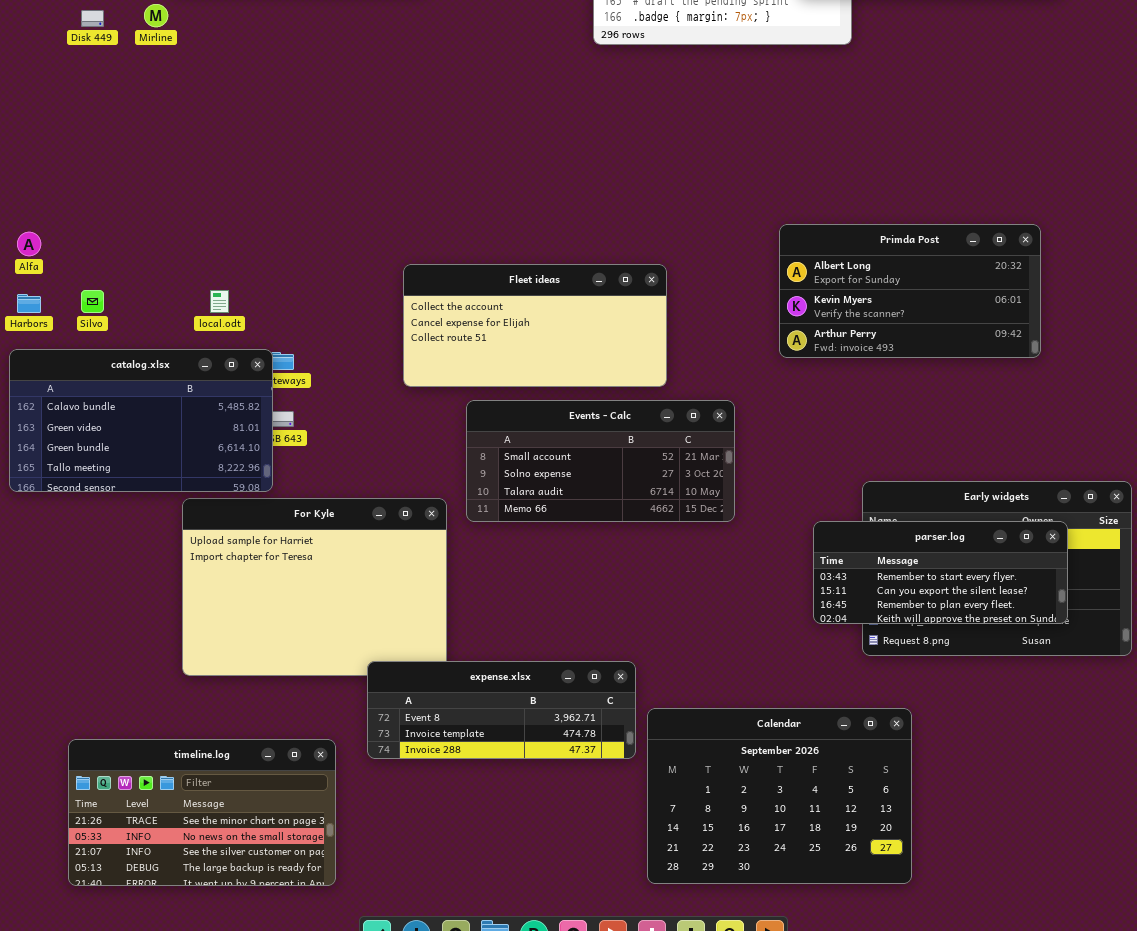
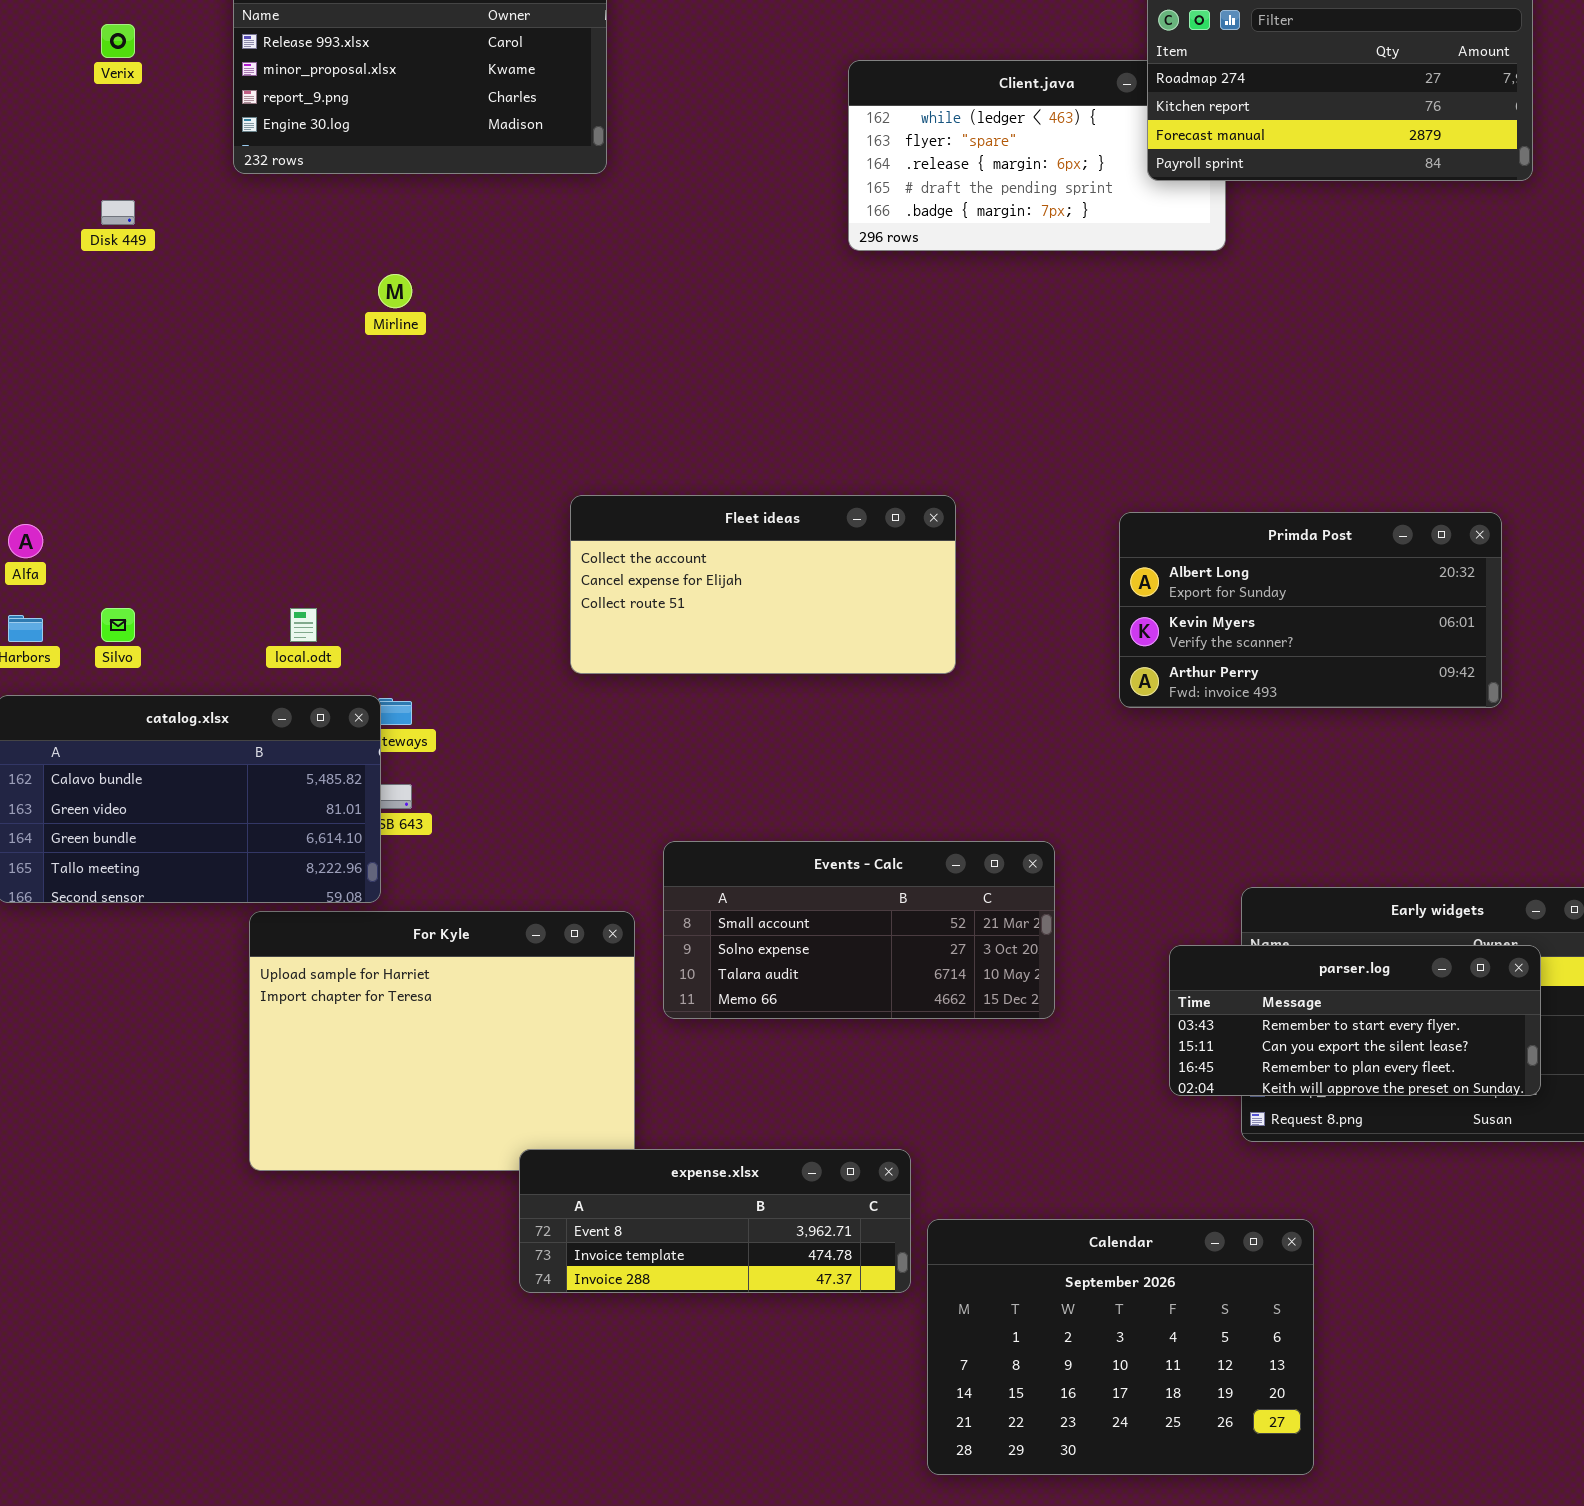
Mirline: [144,4,168,27] -> [378,274,412,308], moved
Fleet ideas: [403,264,667,387] -> [570,495,956,674], moved
Events - Calc: [466,400,735,522] -> [663,841,1055,1019], moved
timeline.log: [68,739,336,886] -> none, closed

